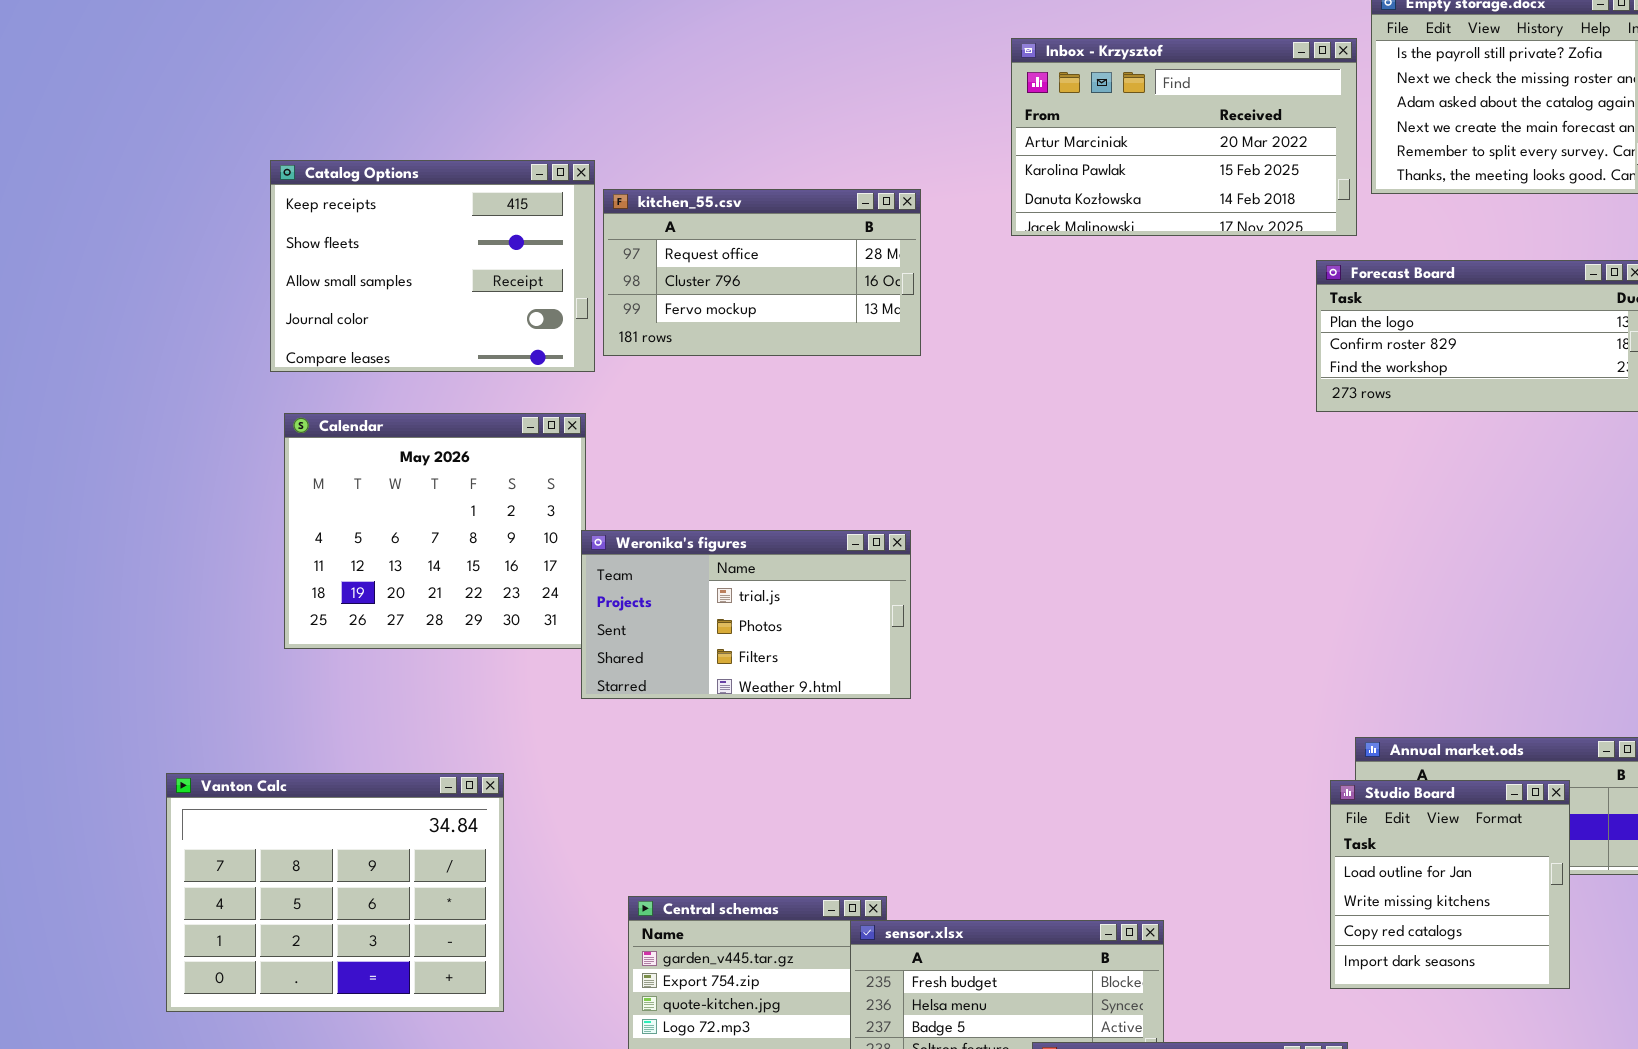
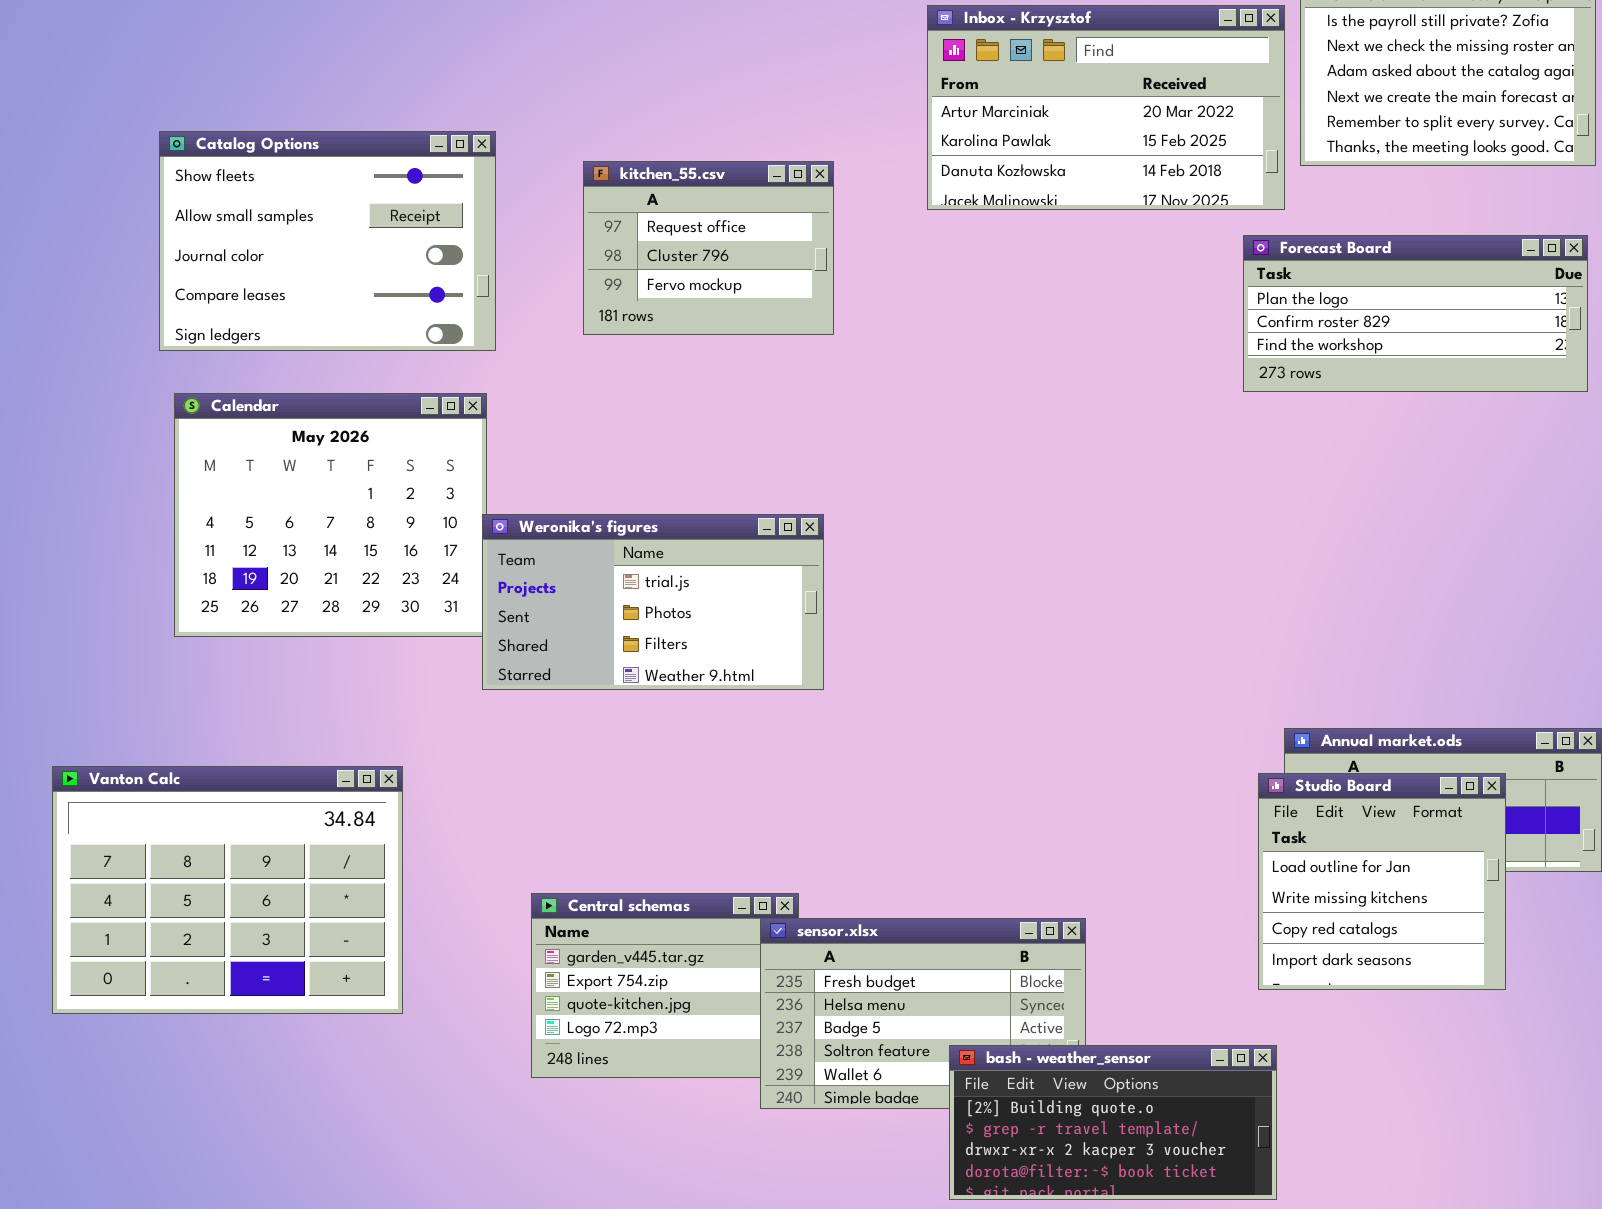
Catalog Options: [270,160,595,372] -> [159,131,496,351], scrolled down 1 row
kitchen_55.csv: [603,189,921,356] -> [583,161,834,335], resized

